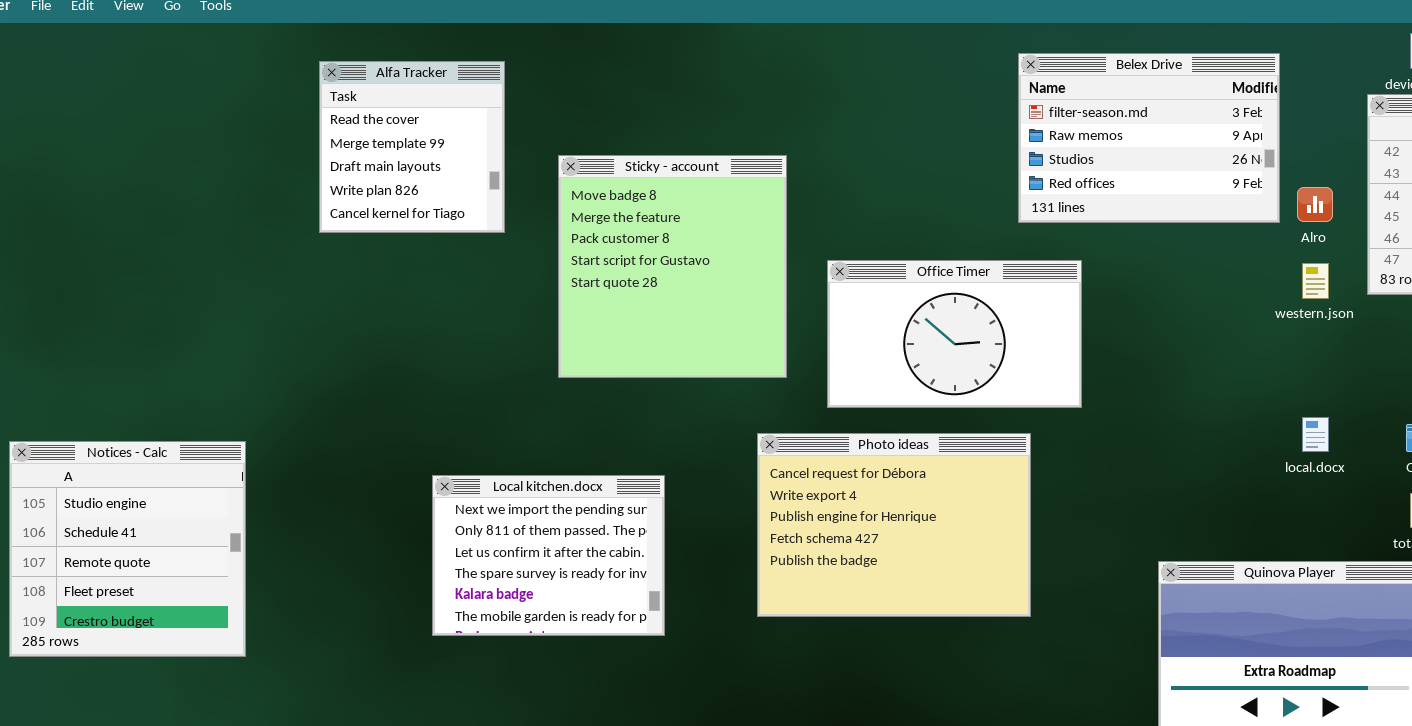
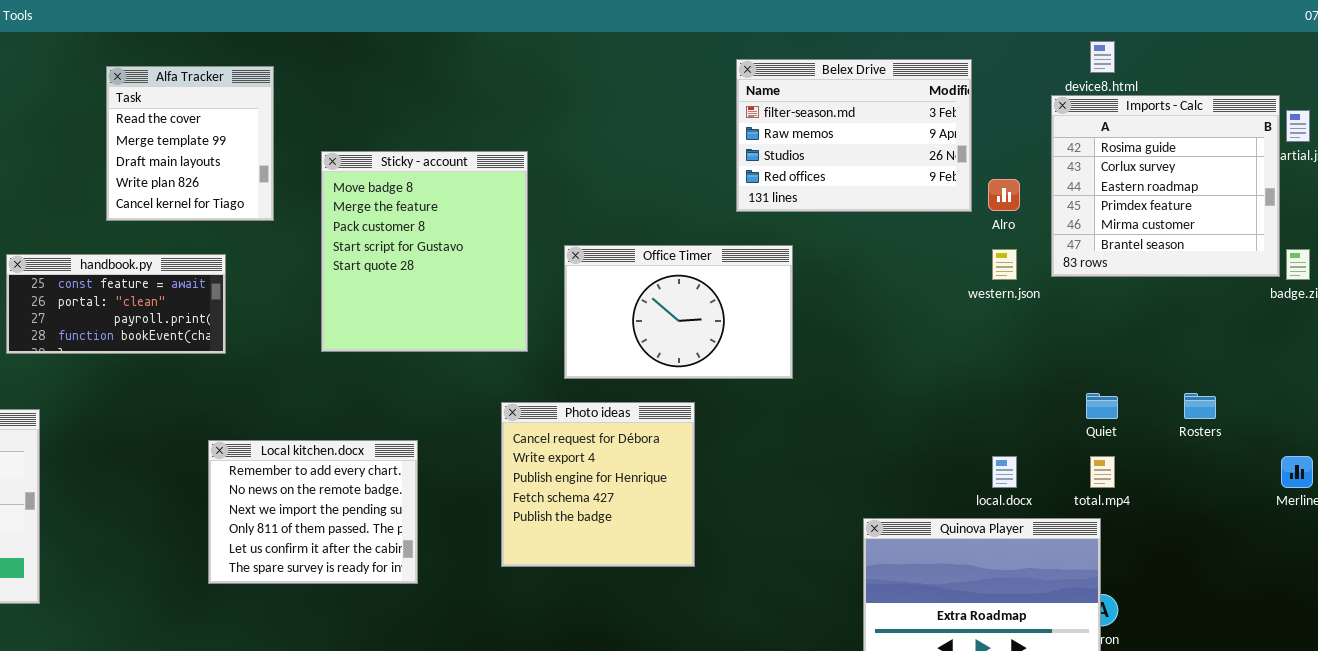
handbook.py: none -> [6,254,226,354], opened
local.docx: [1302,417,1329,452] -> [992,456,1017,488], moved
Photo ideas: [757,433,1031,617] -> [501,402,695,567], resized
Local kitchen.docx: [432,475,665,636] -> [208,440,418,584], scrolled up 2 rows

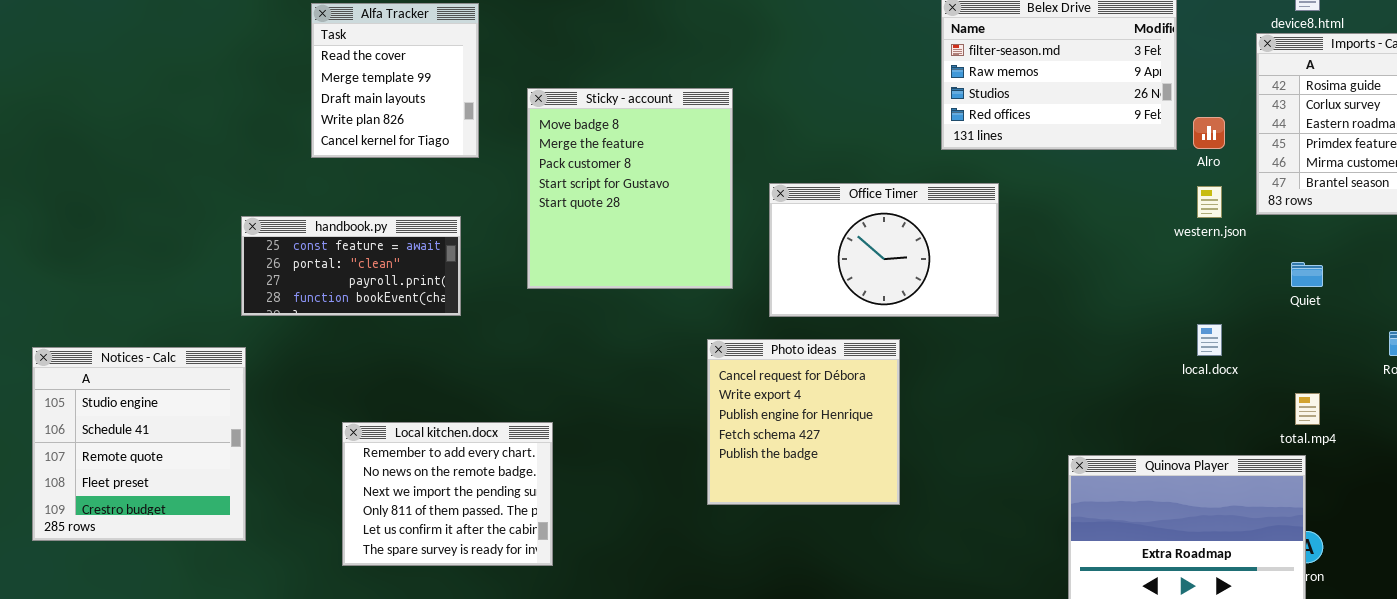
handbook.py: [6,254,226,354] -> [241,216,461,316], moved
Quiet: [1086,393,1118,419] -> [1291,262,1323,287], moved
Local kitchen.docx: [208,440,418,584] -> [342,422,553,566], moved
local.docx: [992,456,1017,488] -> [1197,324,1222,356], moved

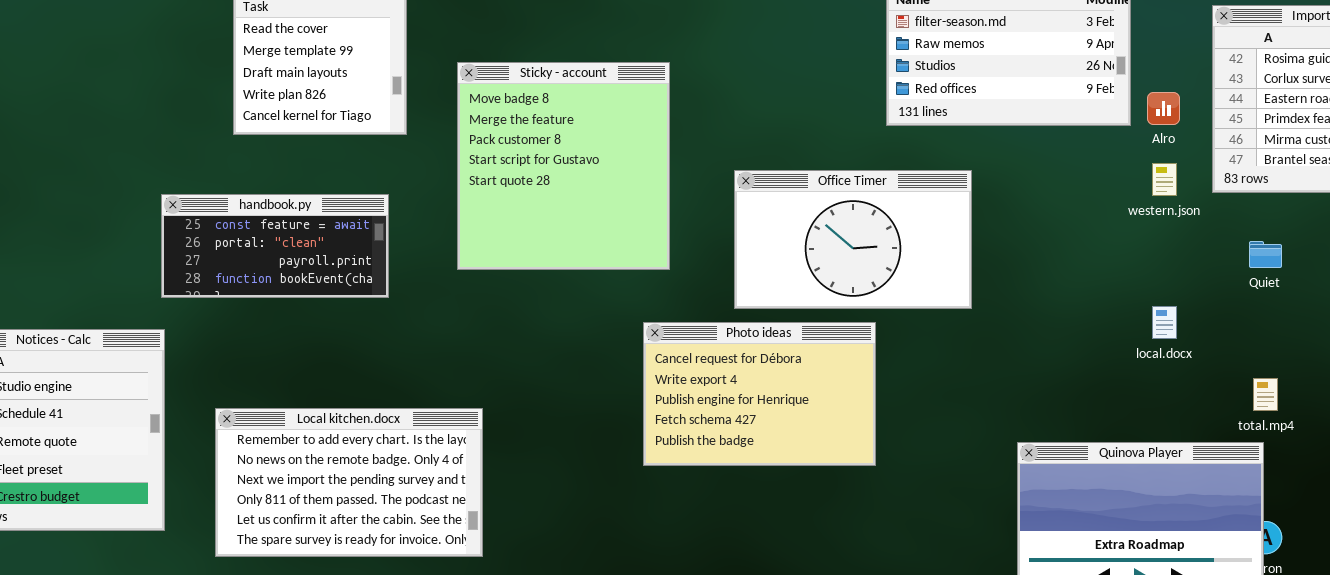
Office Timer: [769,183,999,317] -> [734,170,972,309], moved
Photo ideas: [707,339,900,505] -> [643,322,876,466], resized
Local kitchen.docx: [342,422,553,566] -> [215,408,483,557], resized

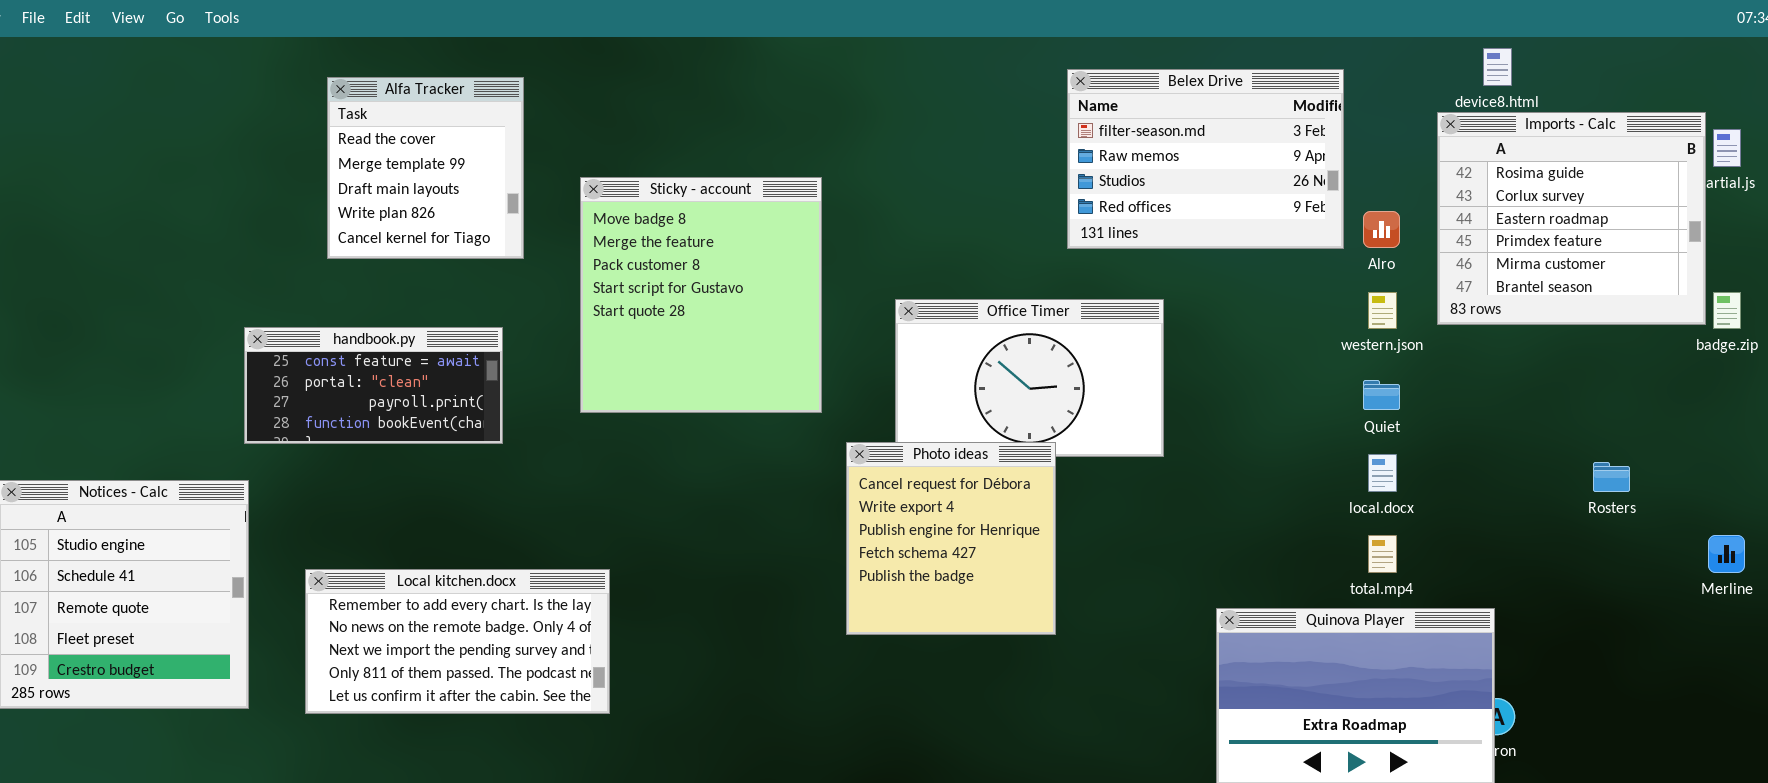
Quiet: [1249,241,1282,268] -> [1363,380,1400,410], moved
Photo ideas: [643,322,876,466] -> [846,442,1056,635], resized
total.mp4: [1253,378,1278,411] -> [1368,535,1397,573], moved
Local kitchen.docx: [215,408,483,557] -> [305,569,610,714], resized

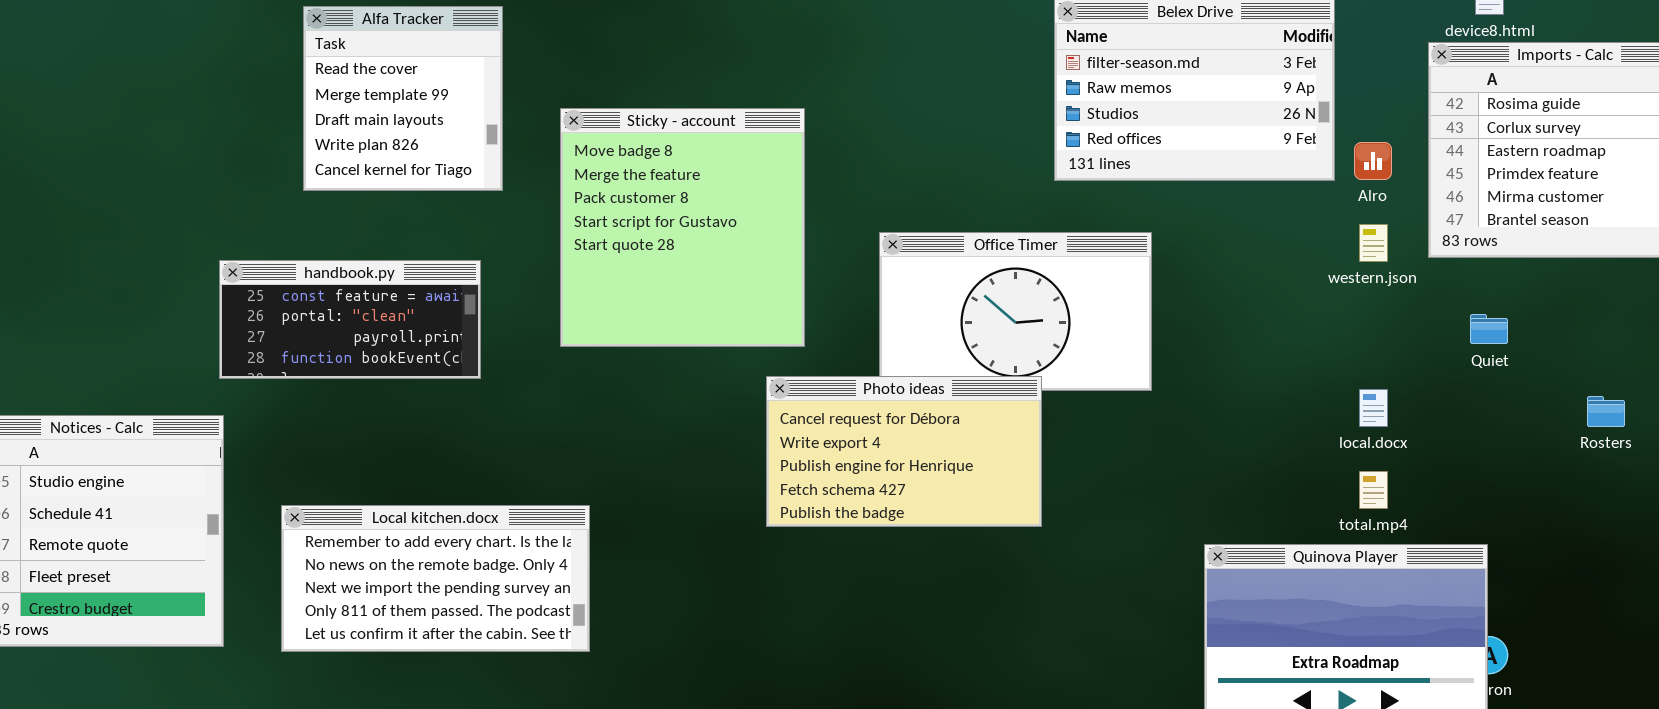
Quiet: [1363,380,1400,410] -> [1470,314,1508,344], moved
Photo ideas: [846,442,1056,635] -> [766,376,1042,527], resized

